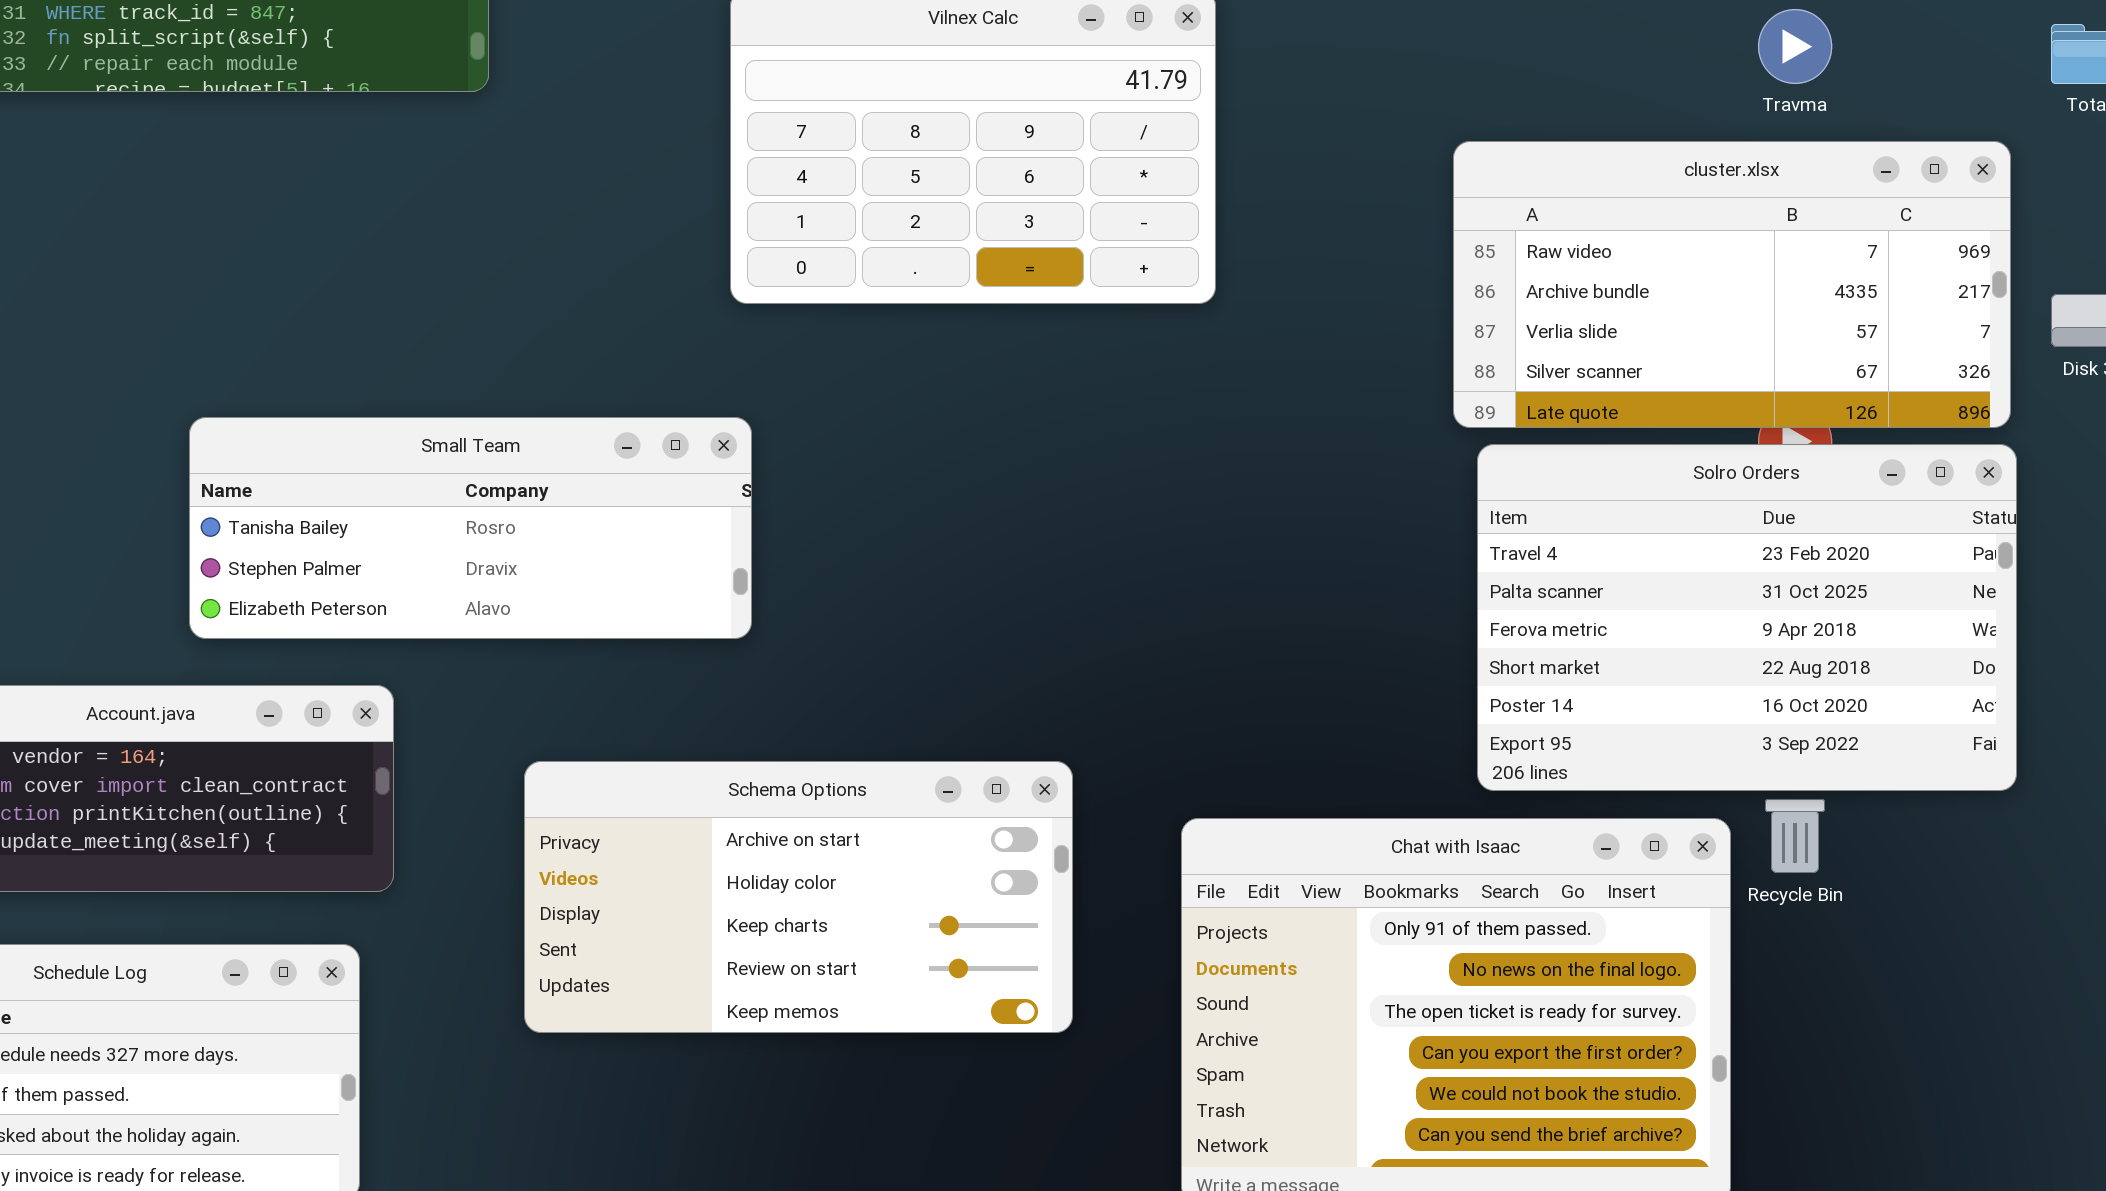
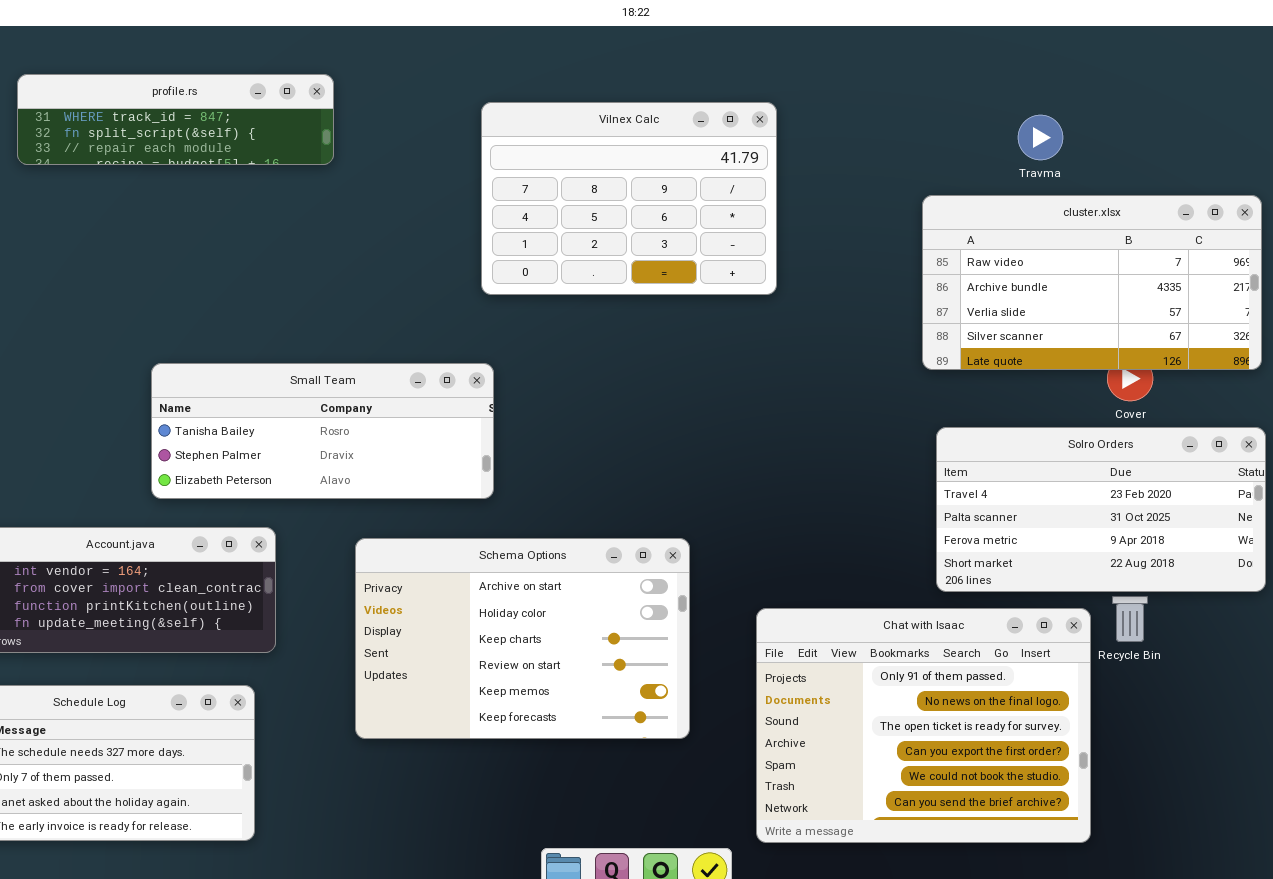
Travma: [1758,9,1832,84] -> [1018,115,1063,160], moved
Solro Orders: [1477,444,2017,791] -> [936,427,1266,592], resized
Schema Options: [524,761,1073,1033] -> [355,538,690,739], resized

